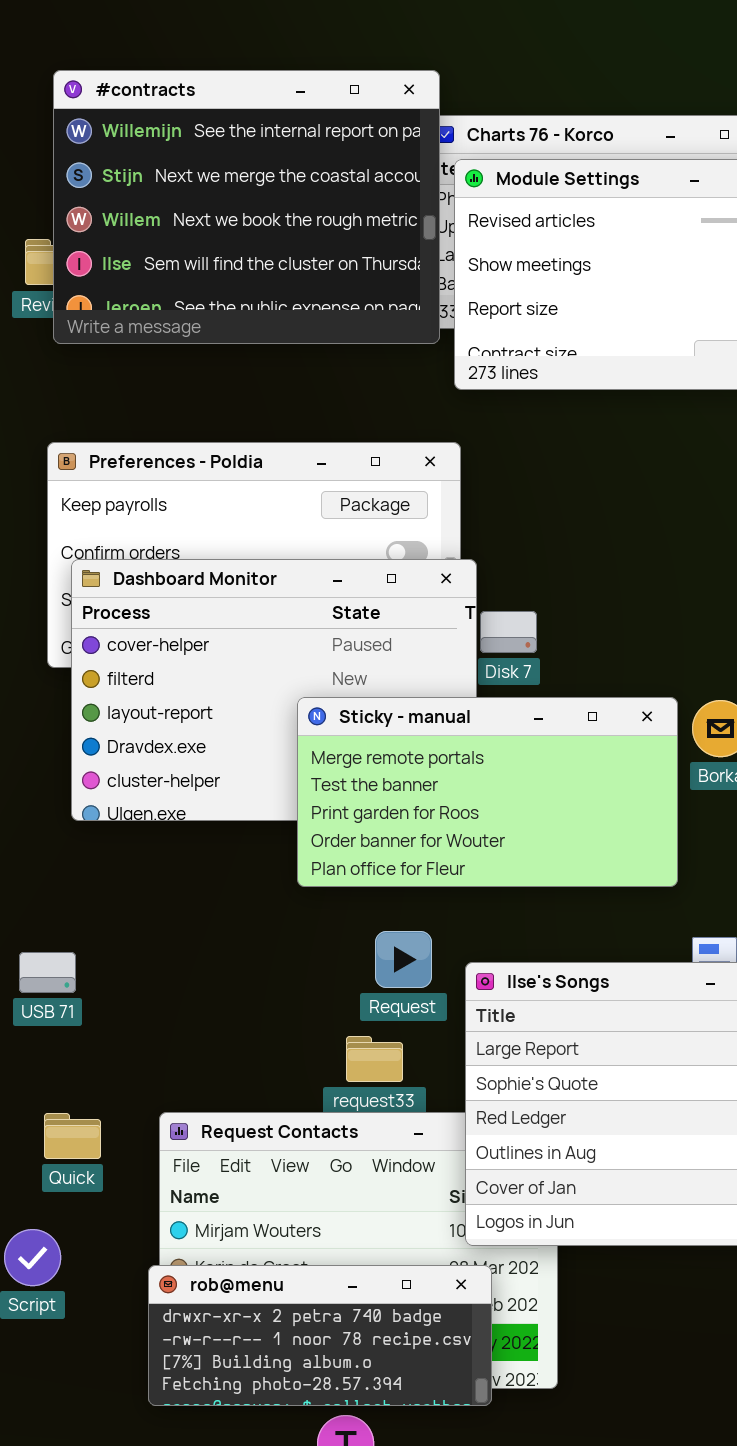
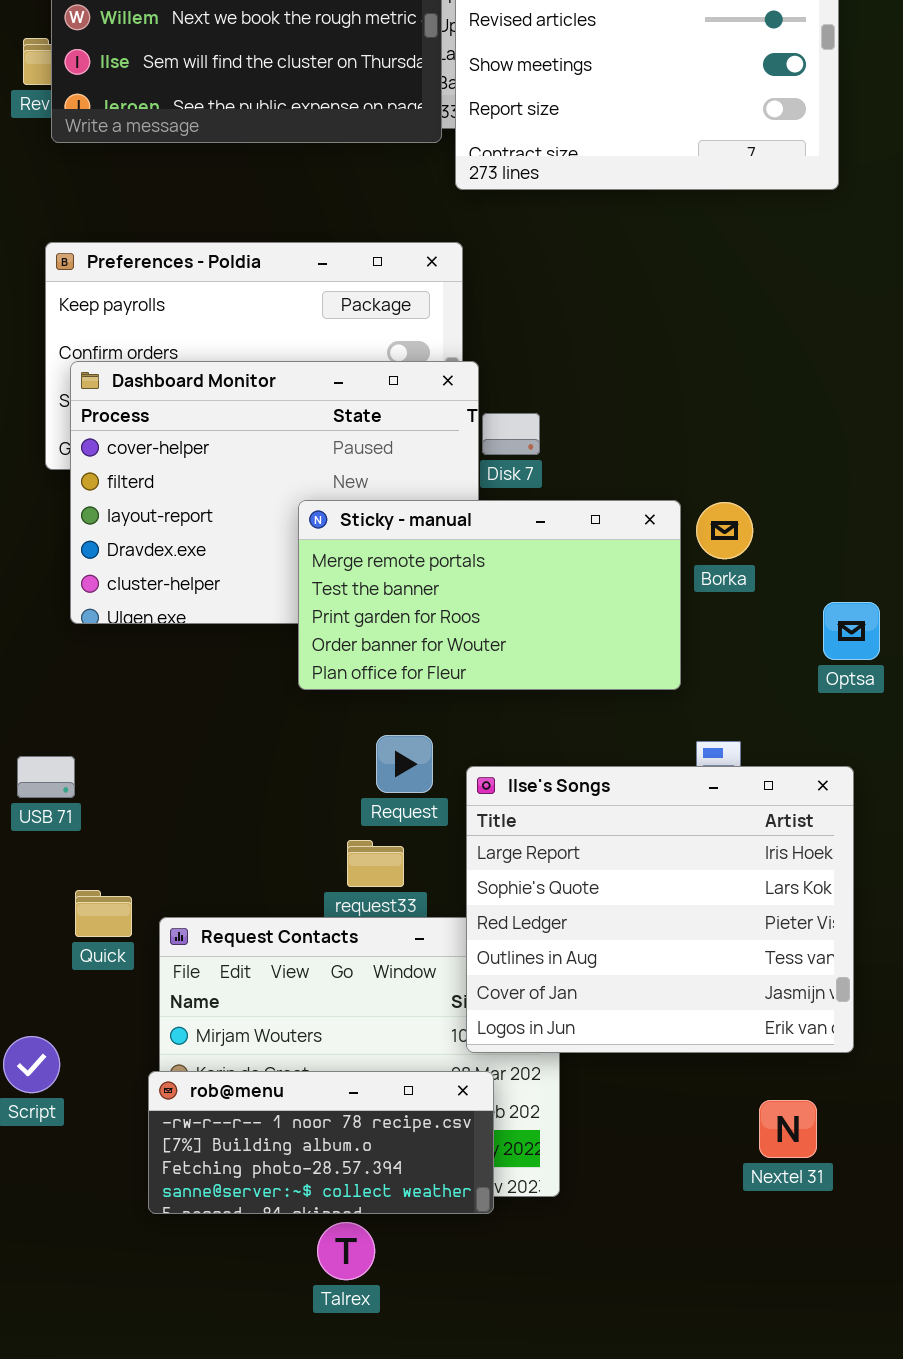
Quick: [44,1113,101,1159] -> [75,890,132,937], moved
rob@menu: [148,1265,492,1406] -> [148,1071,494,1214], scrolled down 1 row

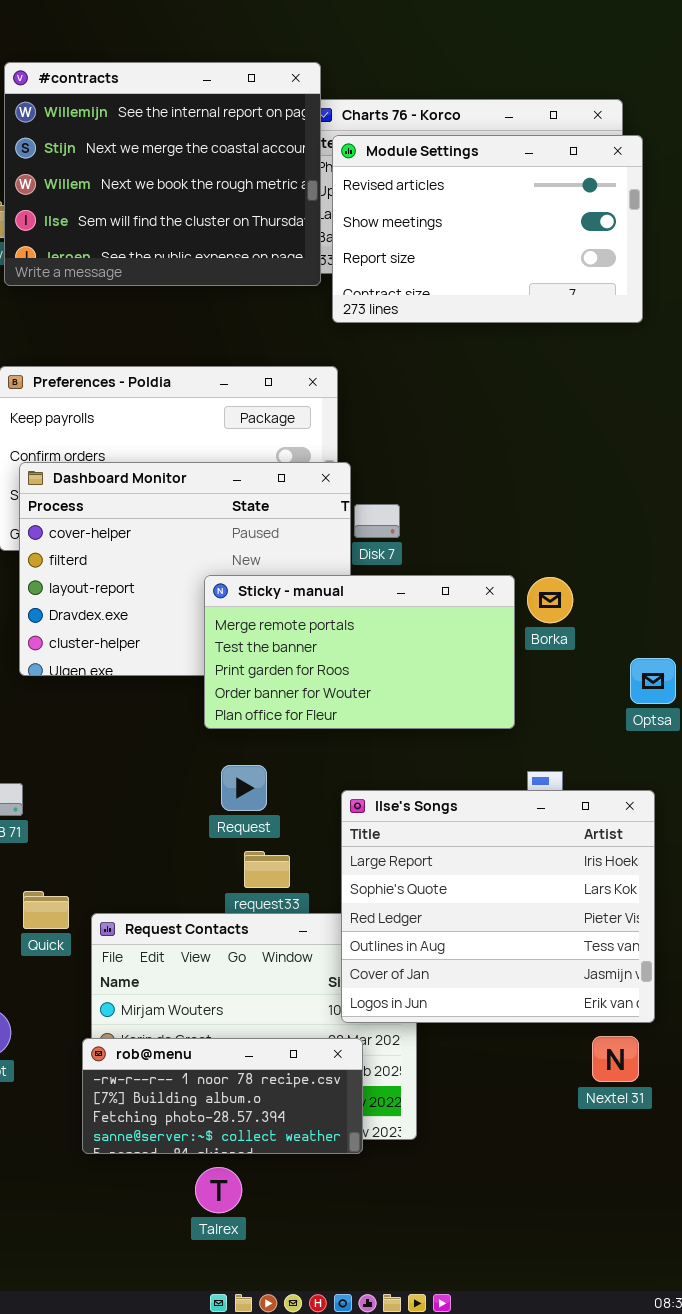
Request: [376,735,433,793] -> [221,765,267,811], moved
Nextel 31: [759,1100,817,1158] -> [592,1036,639,1082], moved
Talrex: [317,1222,375,1280] -> [195,1167,242,1213], moved

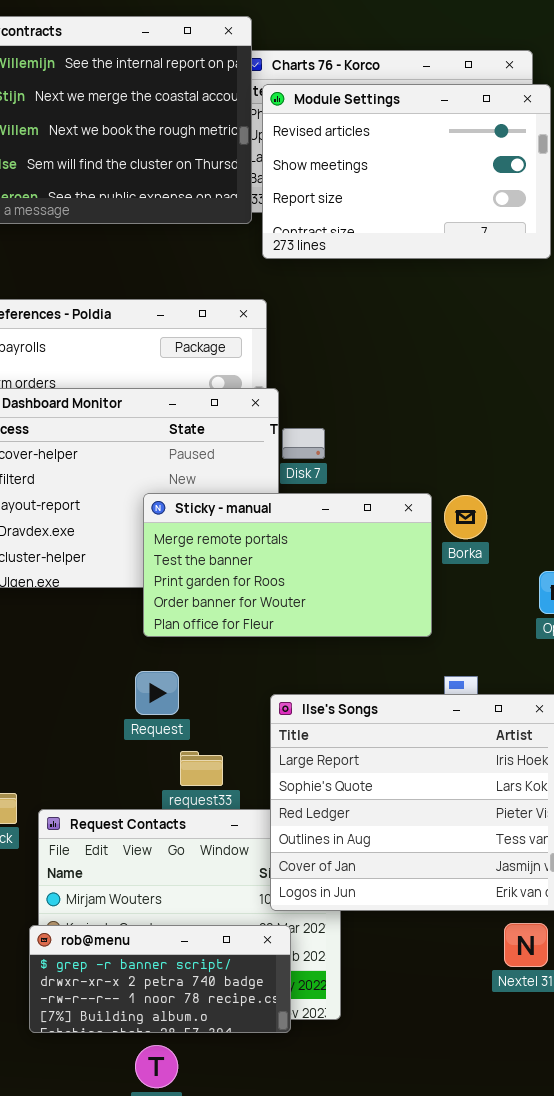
Request: [221,765,267,811] -> [135,671,179,715], moved
rob@menu: [82,1038,363,1154] -> [29,925,291,1033], scrolled up 2 rows

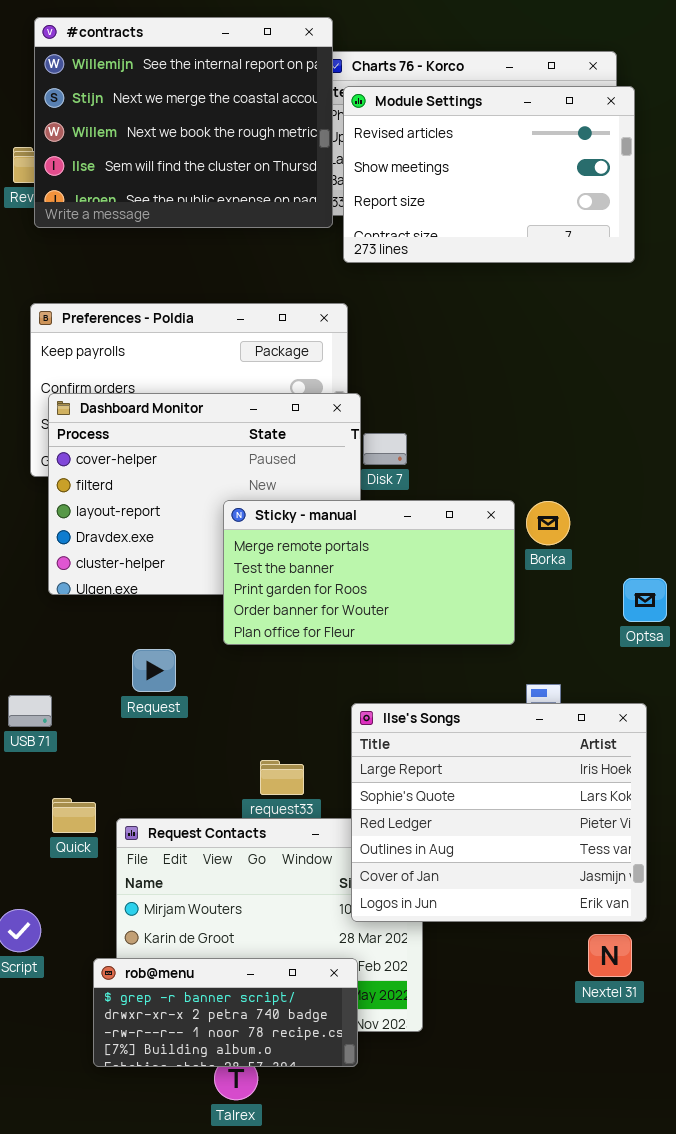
Request: [135,671,179,715] -> [132,649,176,692], moved
rob@menu: [29,925,291,1033] -> [93,958,358,1067], moved

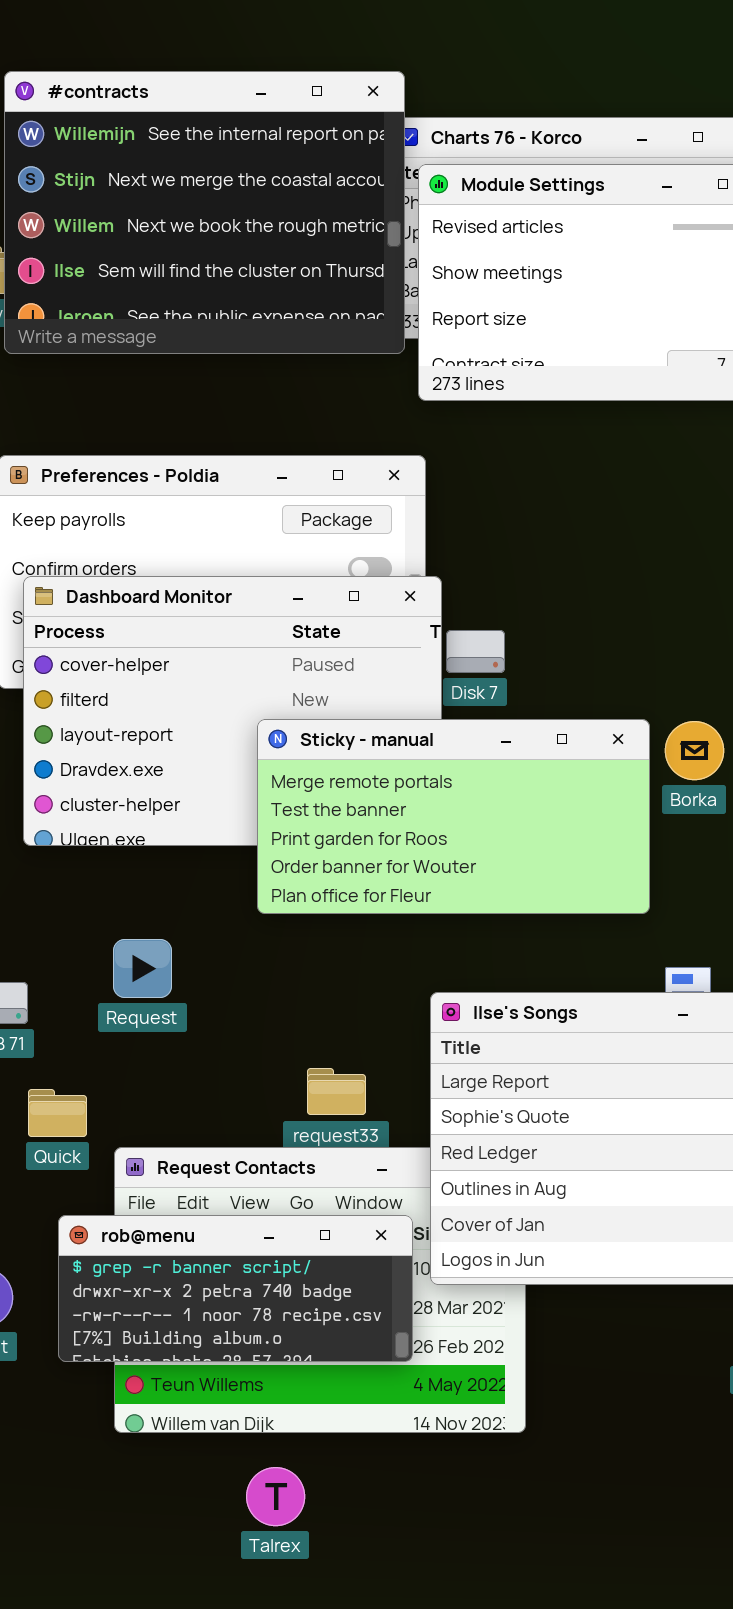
Request: [132,649,176,692] -> [113,939,172,998], moved
Quick: [52,798,96,833] -> [28,1089,87,1137], moved
rob@menu: [93,958,358,1067] -> [58,1215,413,1362], moved

